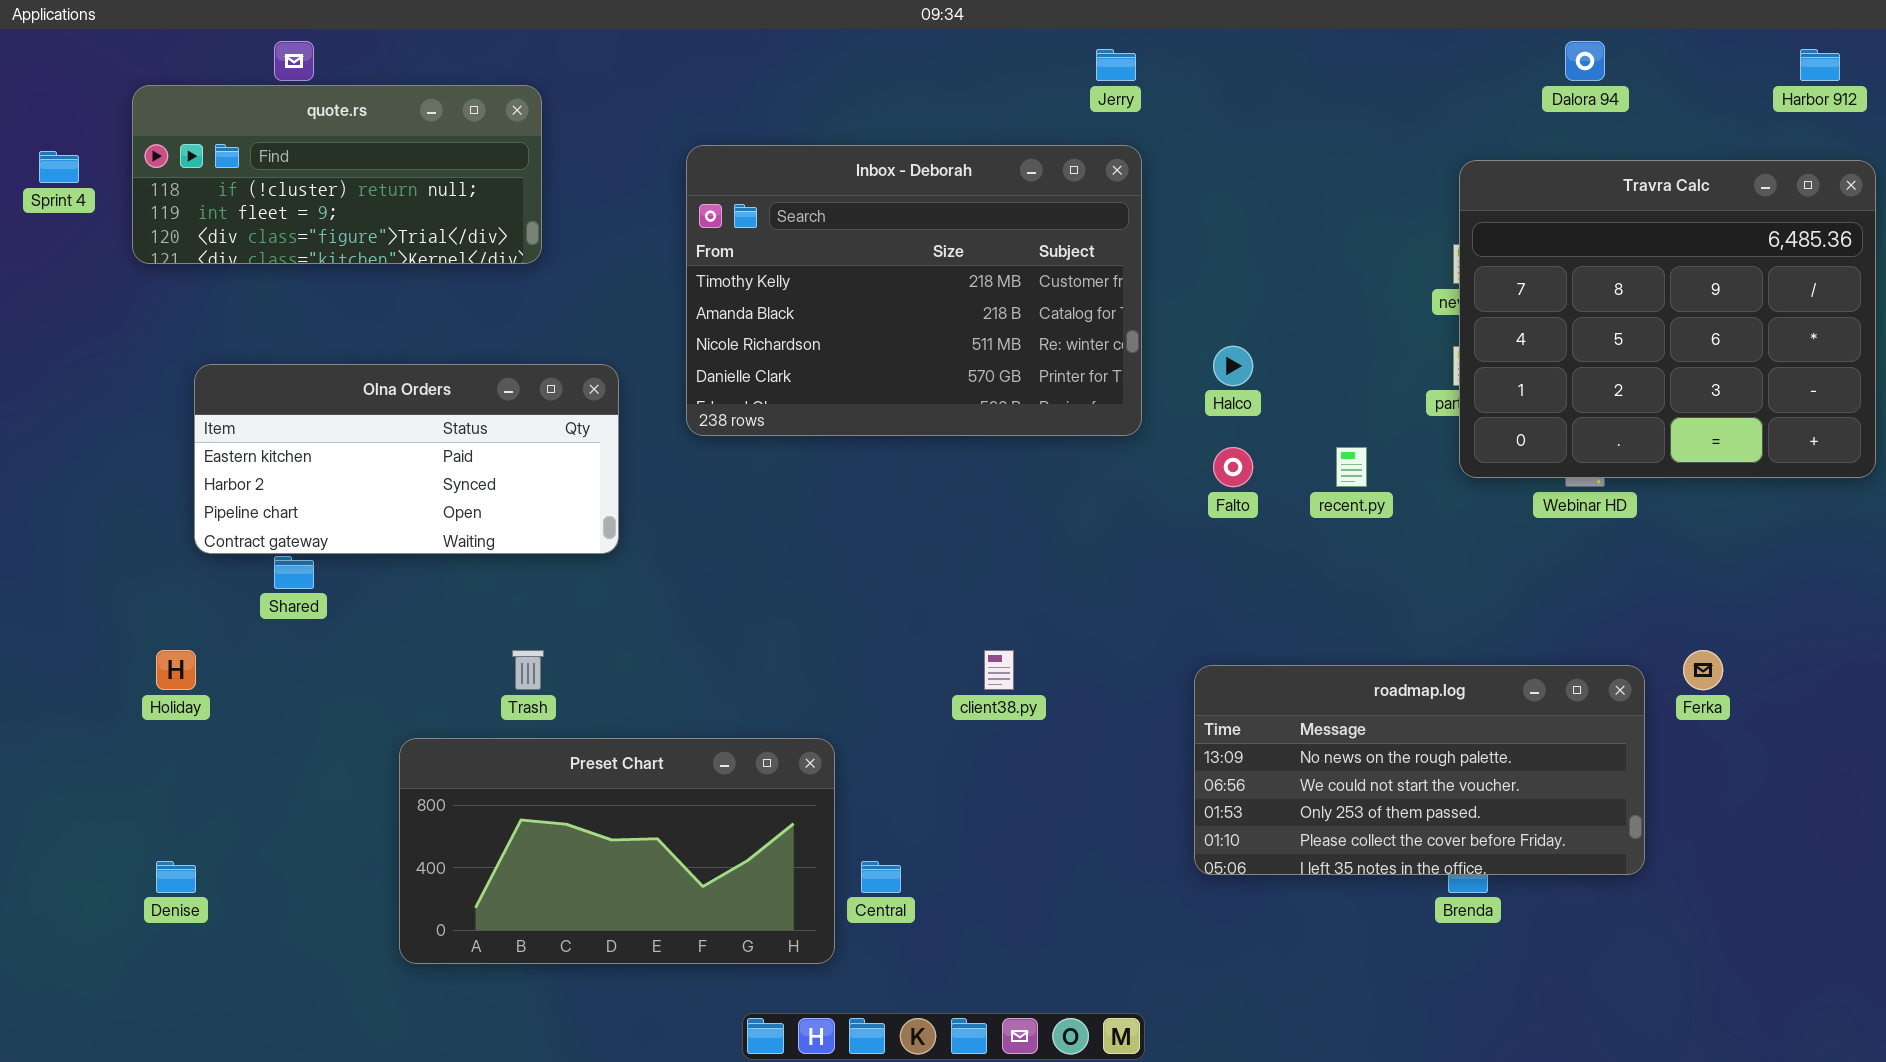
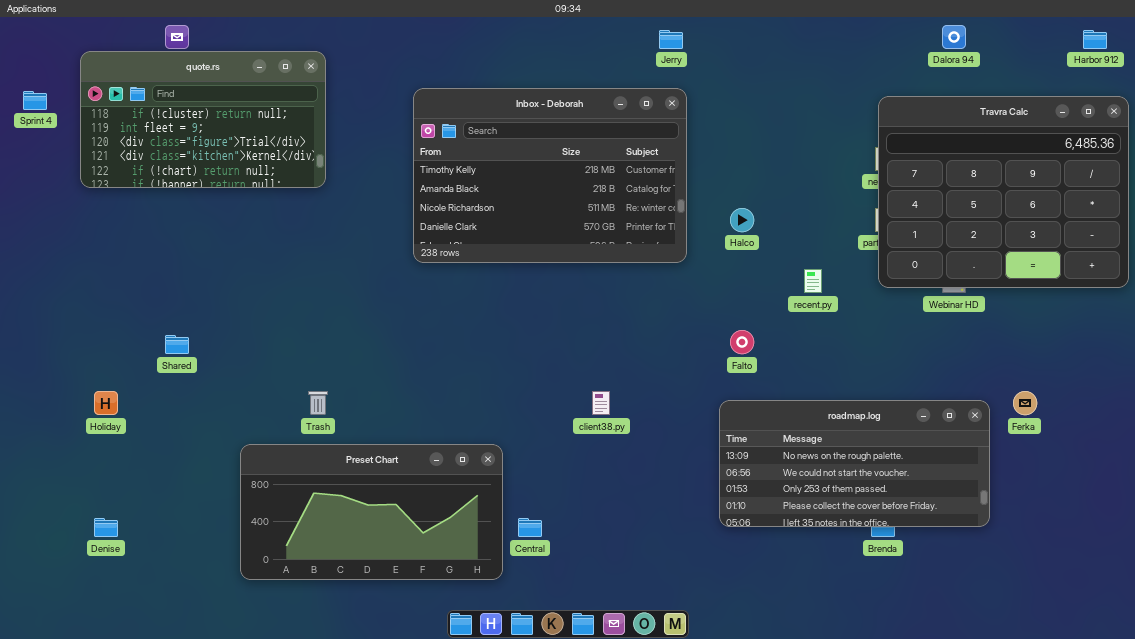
quote.rs: [132,85,542,264] -> [80,51,326,188], resized
Olna Orders: [194,364,619,554] -> none, closed
Falto: [1213,447,1253,487] -> [730,330,754,354], moved

